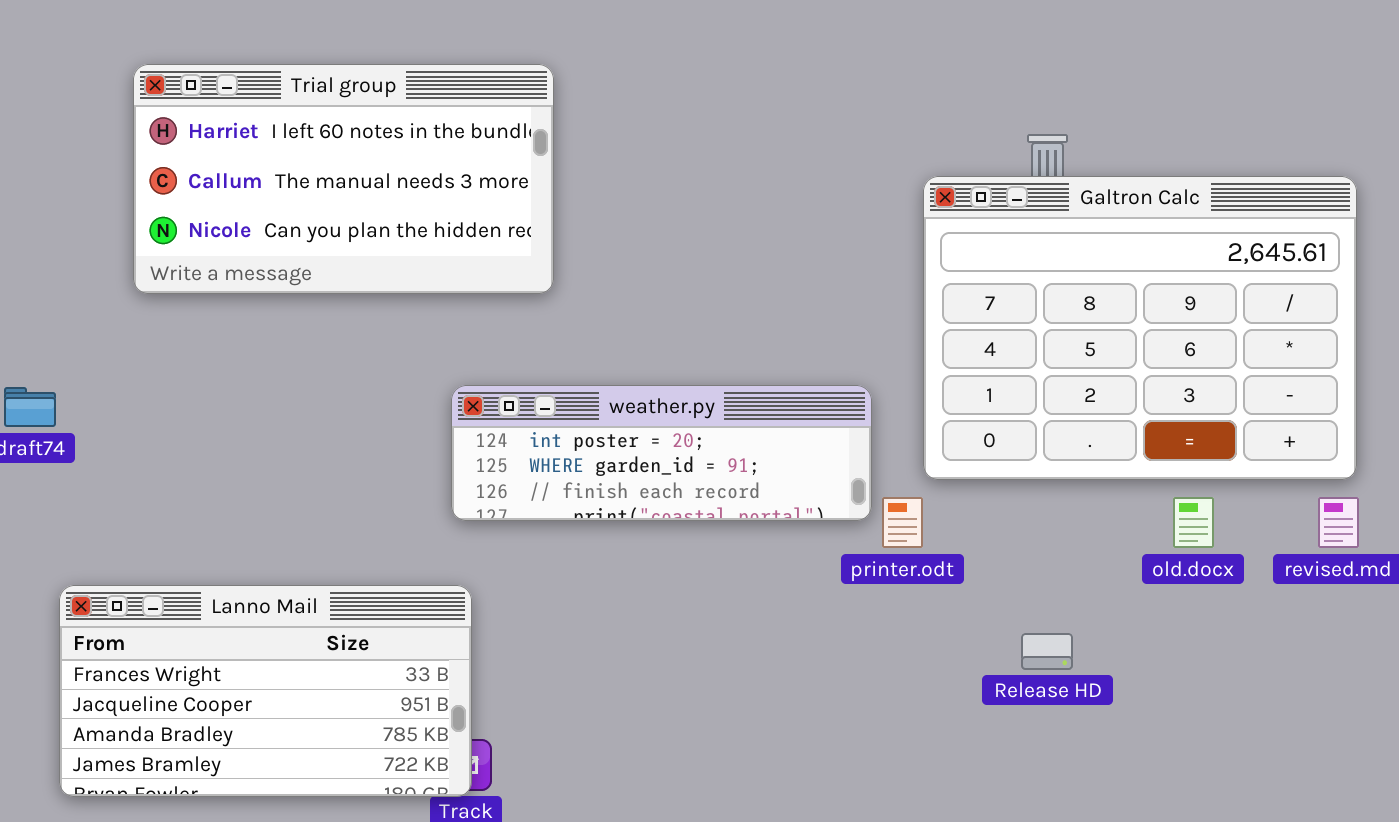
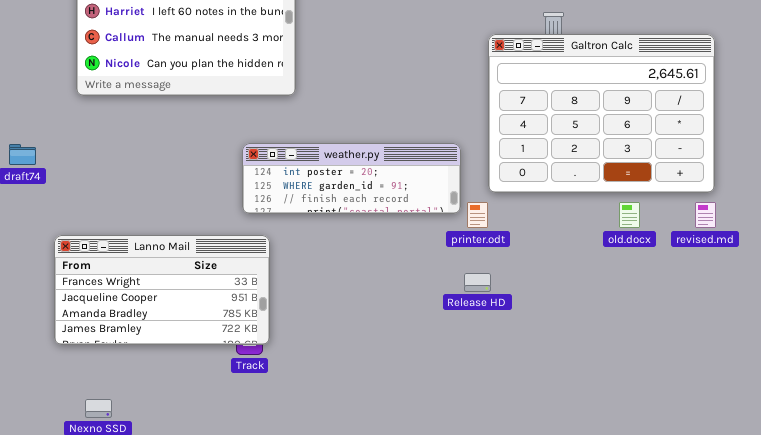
Lanno Mail: [59,585,472,797] -> [54,235,270,345], moved
Release HD: [1021,633,1073,670] -> [464,273,491,292], moved

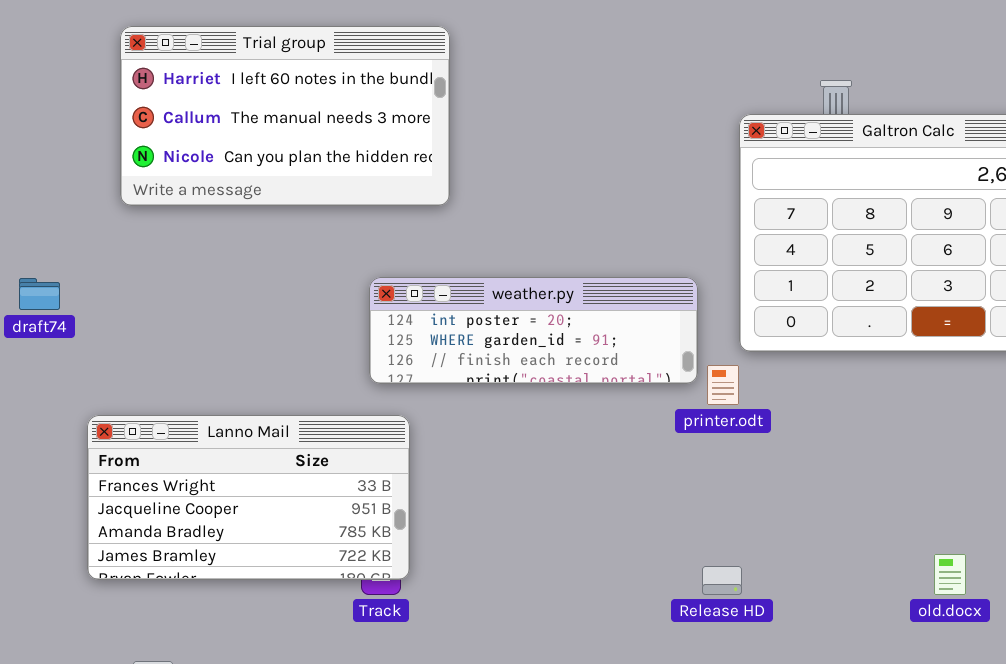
old.docx: [619,202,640,228] -> [934,554,966,595], moved
Release HD: [464,273,491,292] -> [702,566,742,595], moved

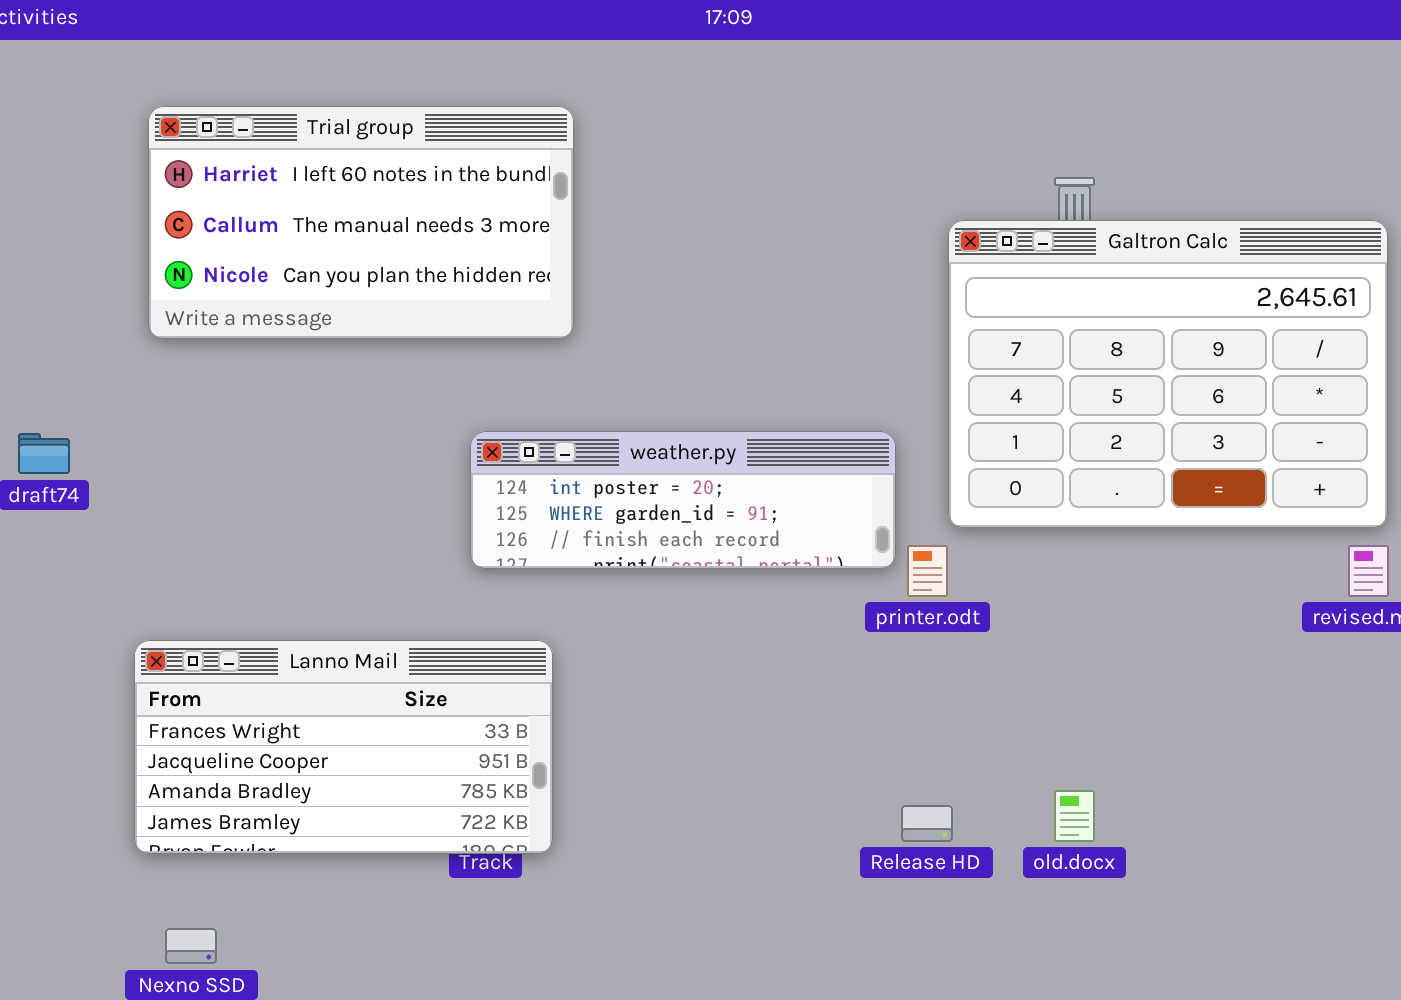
Lanno Mail: [87,415,410,580] -> [134,640,553,854], moved
old.docx: [934,554,966,595] -> [1054,790,1095,842], moved

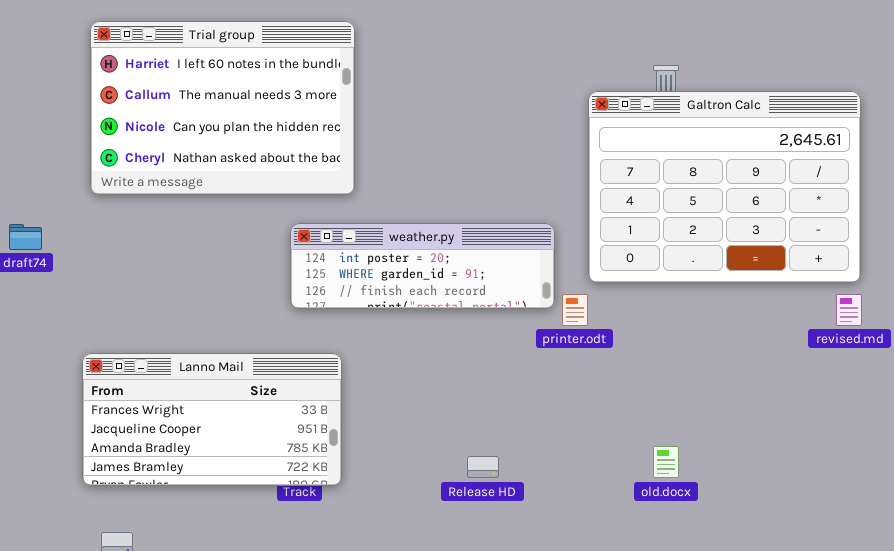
Trial group: [148,106,574,339] -> [90,21,355,195], resized
Release HD: [901,805,953,842] -> [467,456,499,478], moved

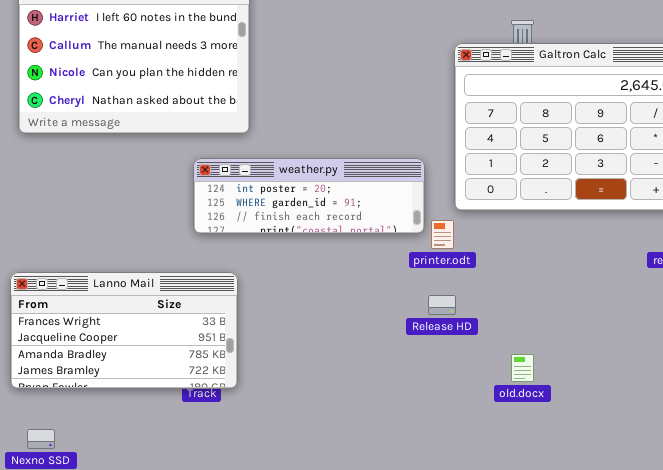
Release HD: [467,456,499,478] -> [428,295,456,315], moved

